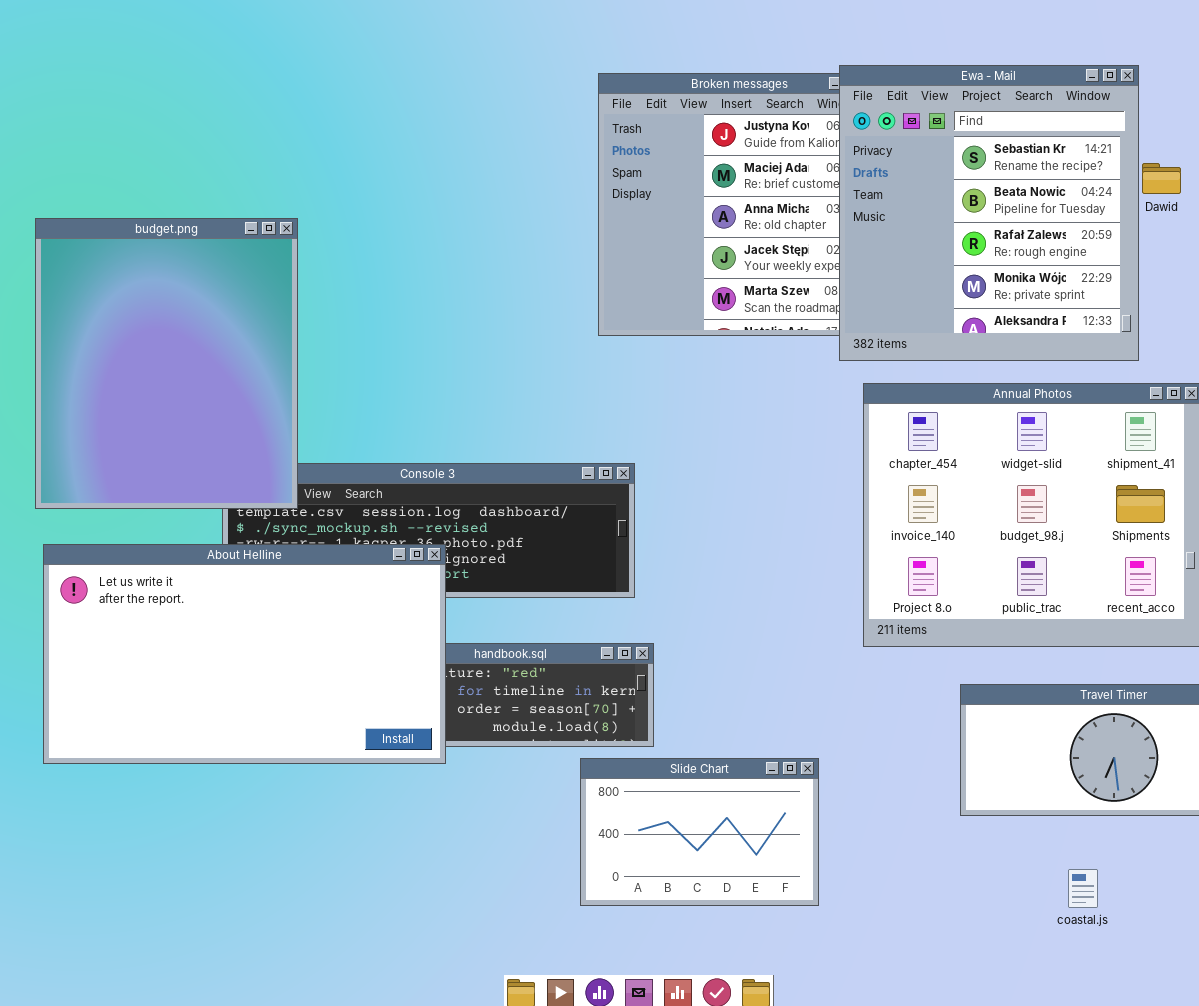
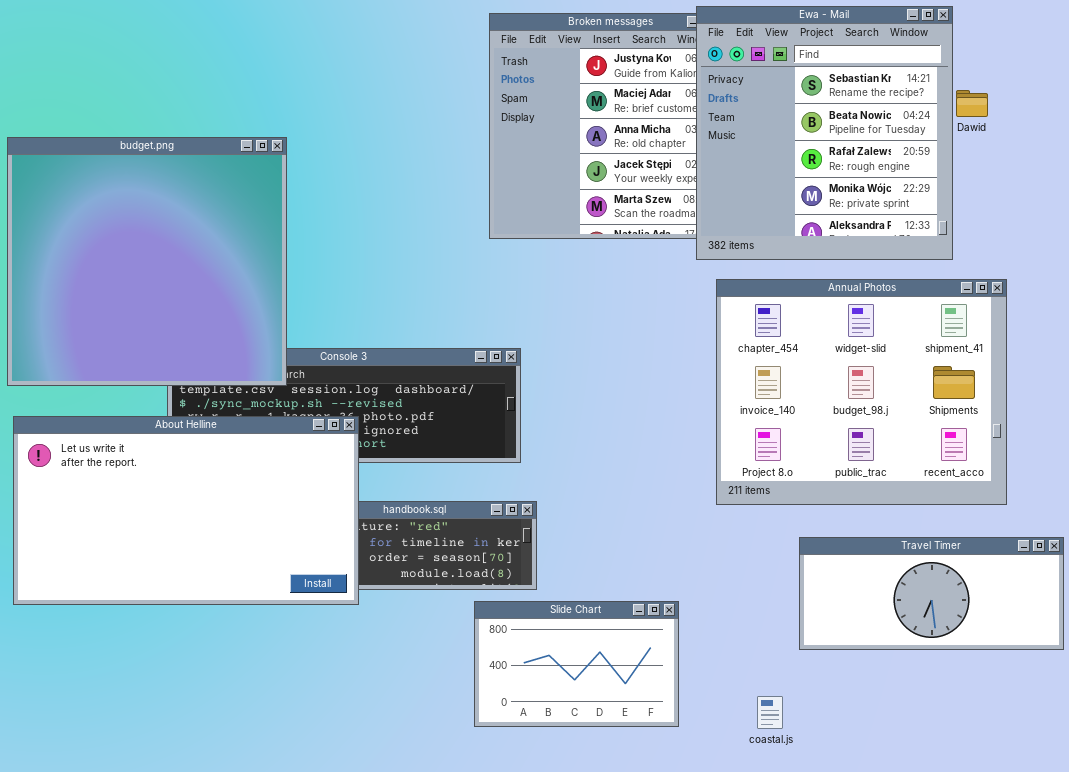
budget.png: [35,218,298,509] -> [7,137,287,386], resized
coastal.js: [1068,869,1098,908] -> [757,696,783,729], moved

